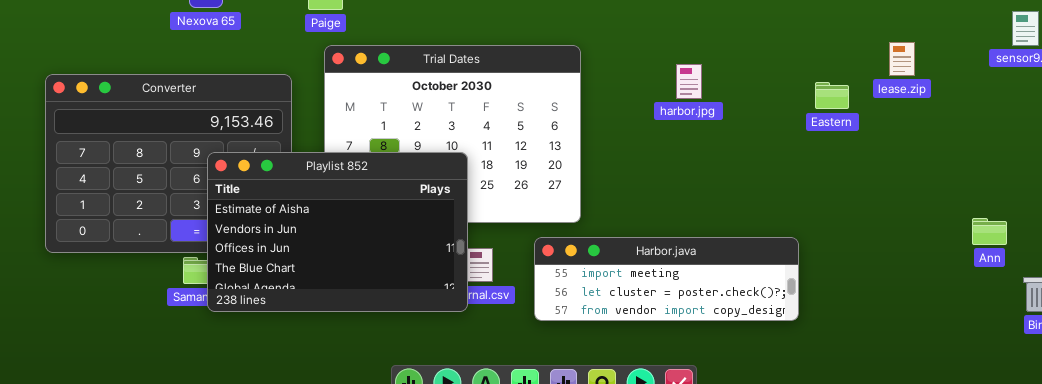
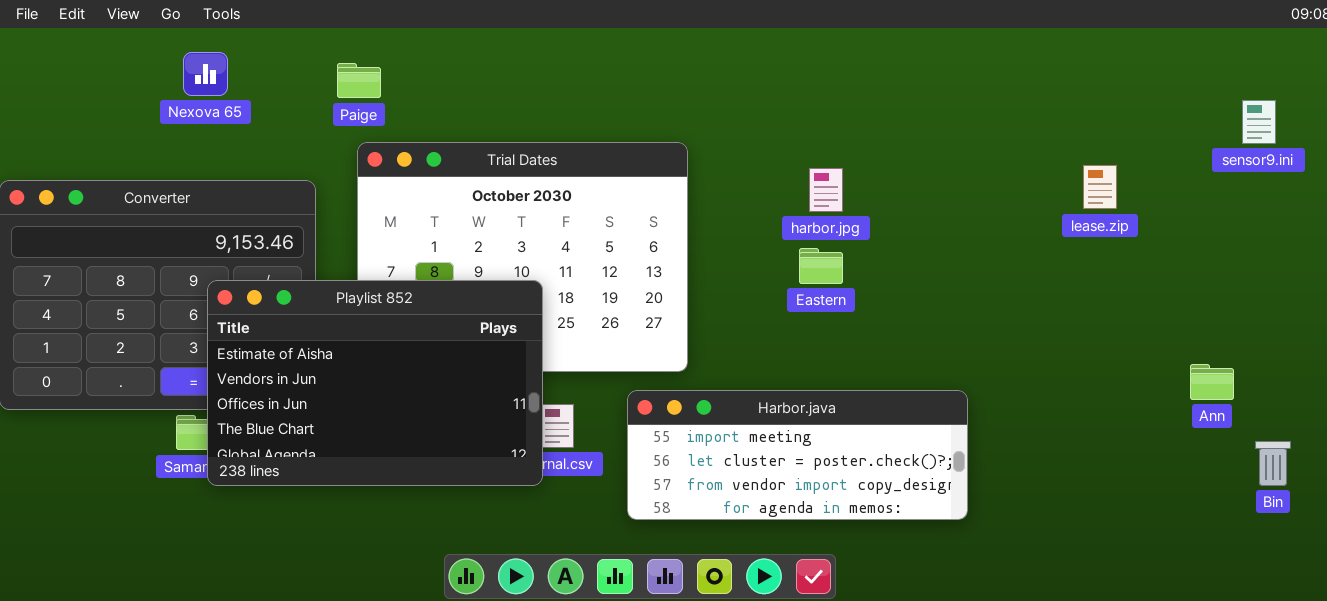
lease.zip: [889,42,915,76] -> [1083,165,1117,209], moved
Eastern: [815,82,849,109] -> [799,248,843,284], moved
Harbor.java: [534,237,799,321] -> [627,390,968,520], resized

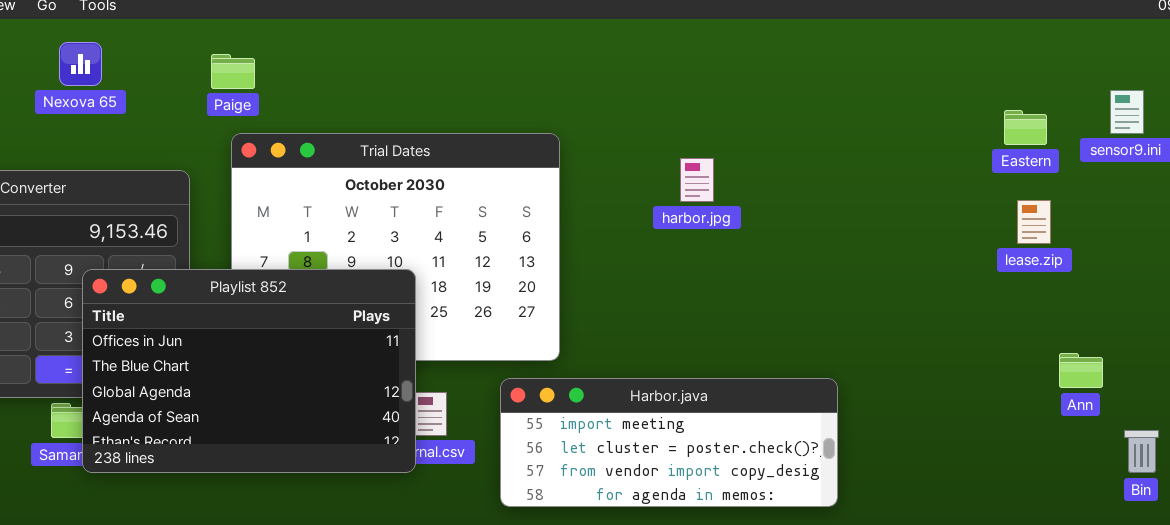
lease.zip: [1083,165,1117,209] -> [1017,200,1051,244], moved
Eastern: [799,248,843,284] -> [1004,110,1047,145], moved
Playlist 852: [207,280,543,486] -> [82,269,416,473], scrolled down 2 rows

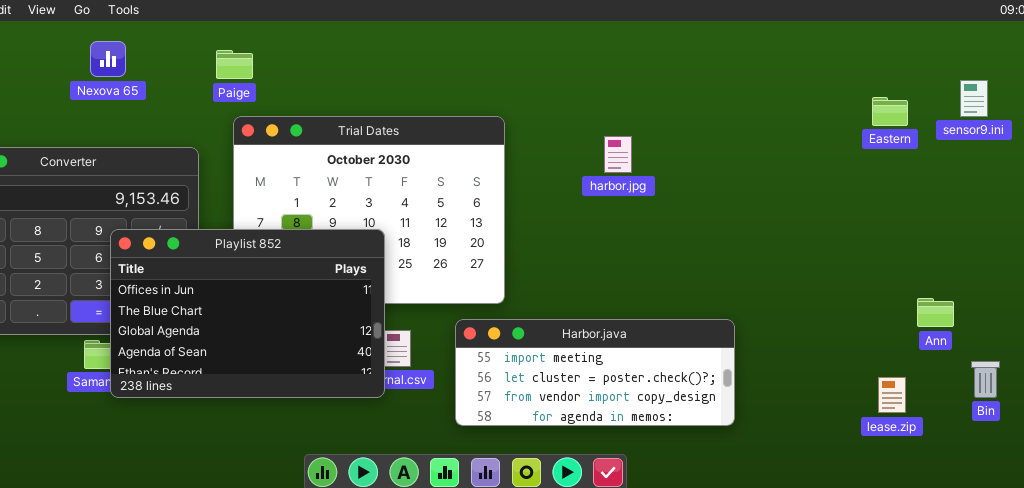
lease.zip: [1017,200,1051,244] -> [878,377,906,413], moved

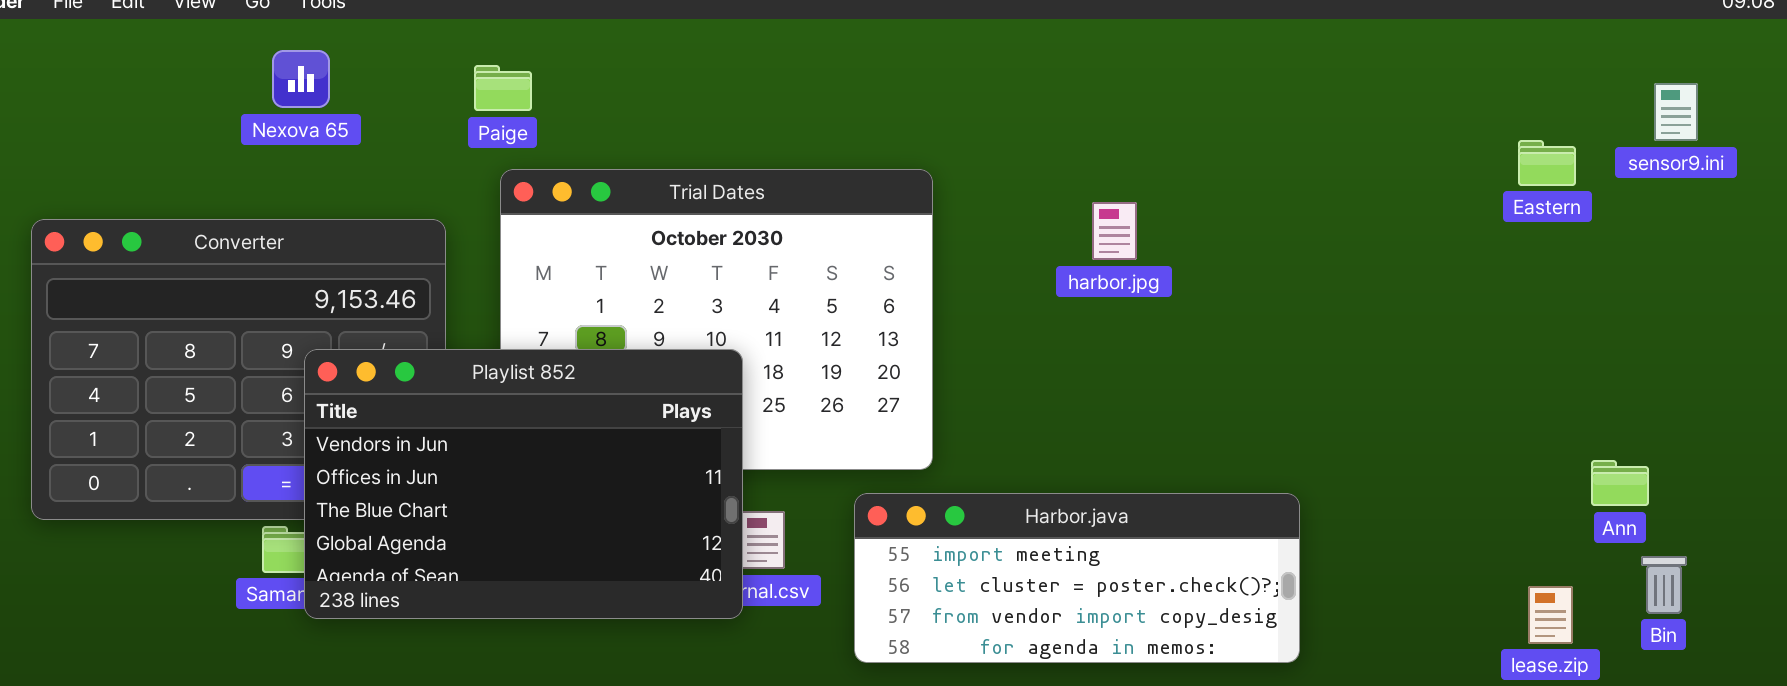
sensor9.ini: [960,80,988,117] -> [1654,83,1698,141], moved
Playlist 852: [110,229,385,398] -> [304,349,743,619], scrolled up 1 row
Bin: [971,361,1000,398] -> [1641,556,1687,614], moved

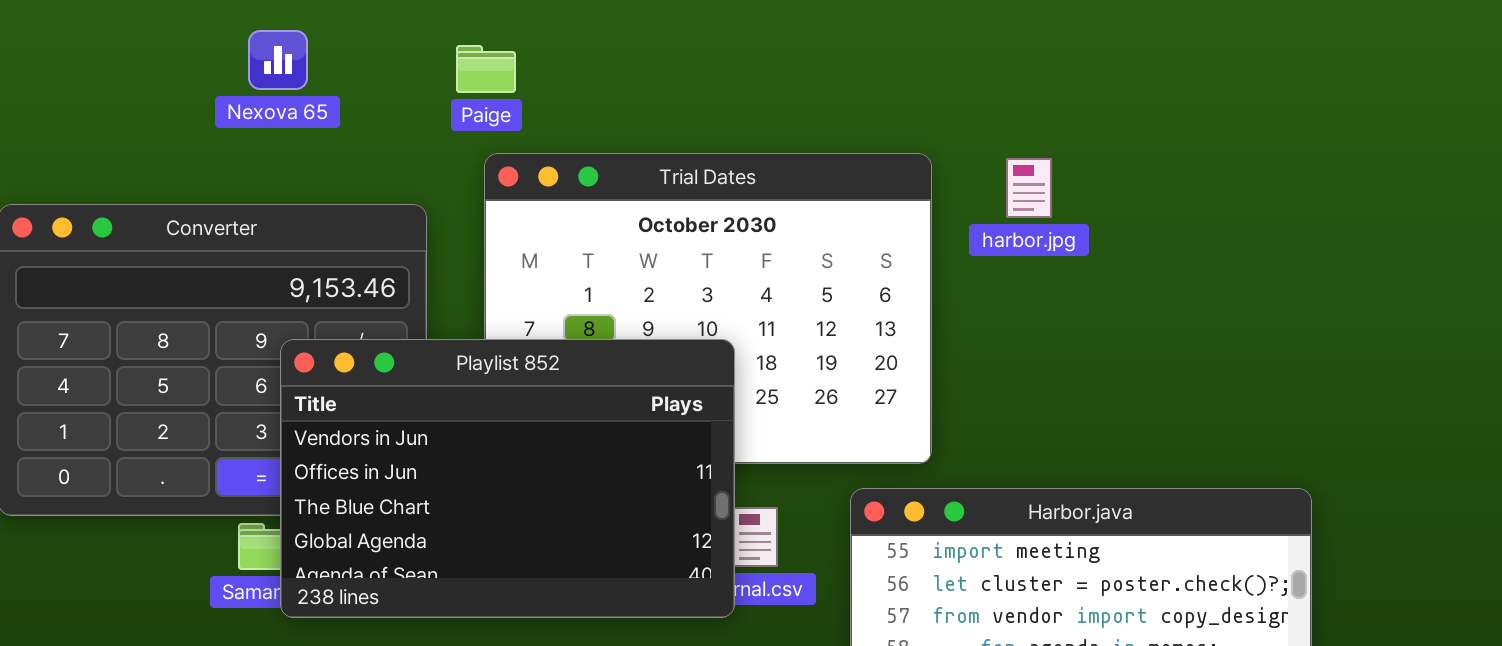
harbor.jpg: [1092,202,1137,260] -> [1006,158,1052,218], moved

